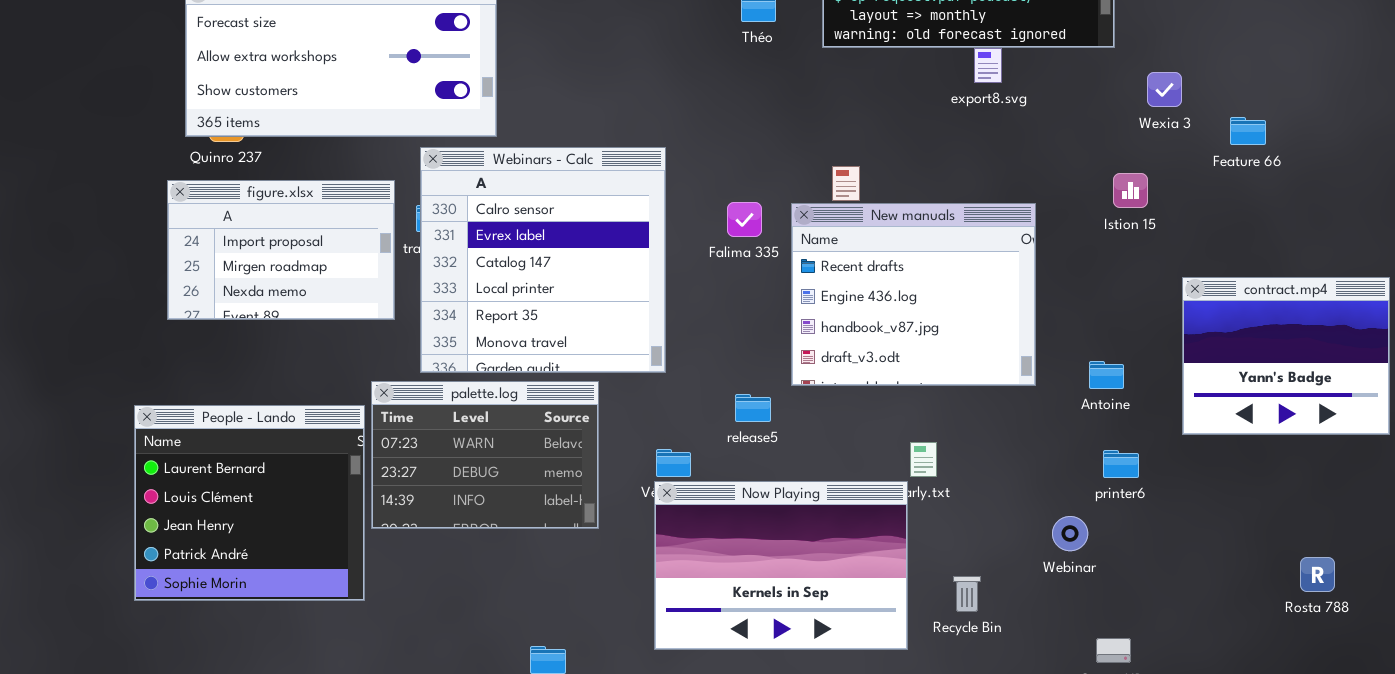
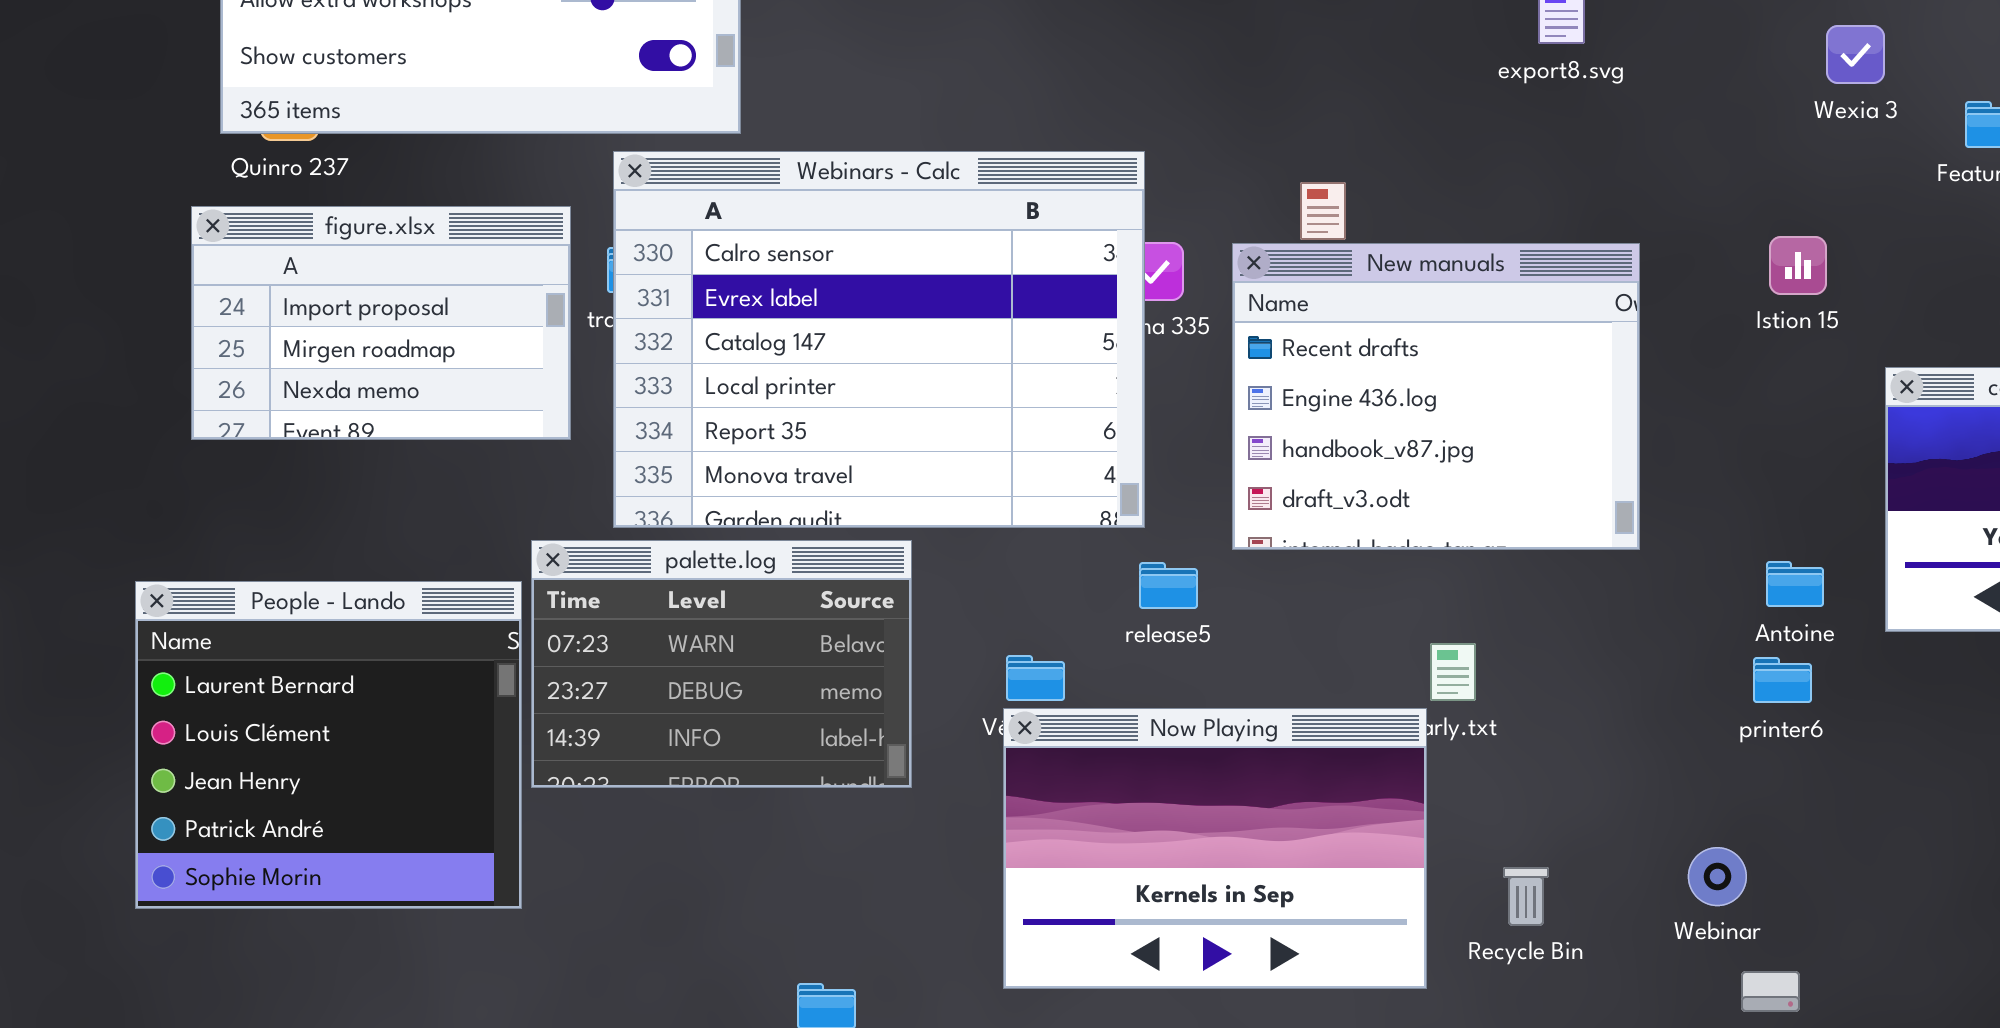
Webinars - Calc: [420,147,666,373] -> [613,151,1145,528], resized
Istion 15: [1113,173,1148,208] -> [1769,236,1827,295], moved
Antoine: [1089,361,1124,389] -> [1766,561,1824,607], moved
Webinar: [1052,516,1088,551] -> [1688,847,1747,906], moved

